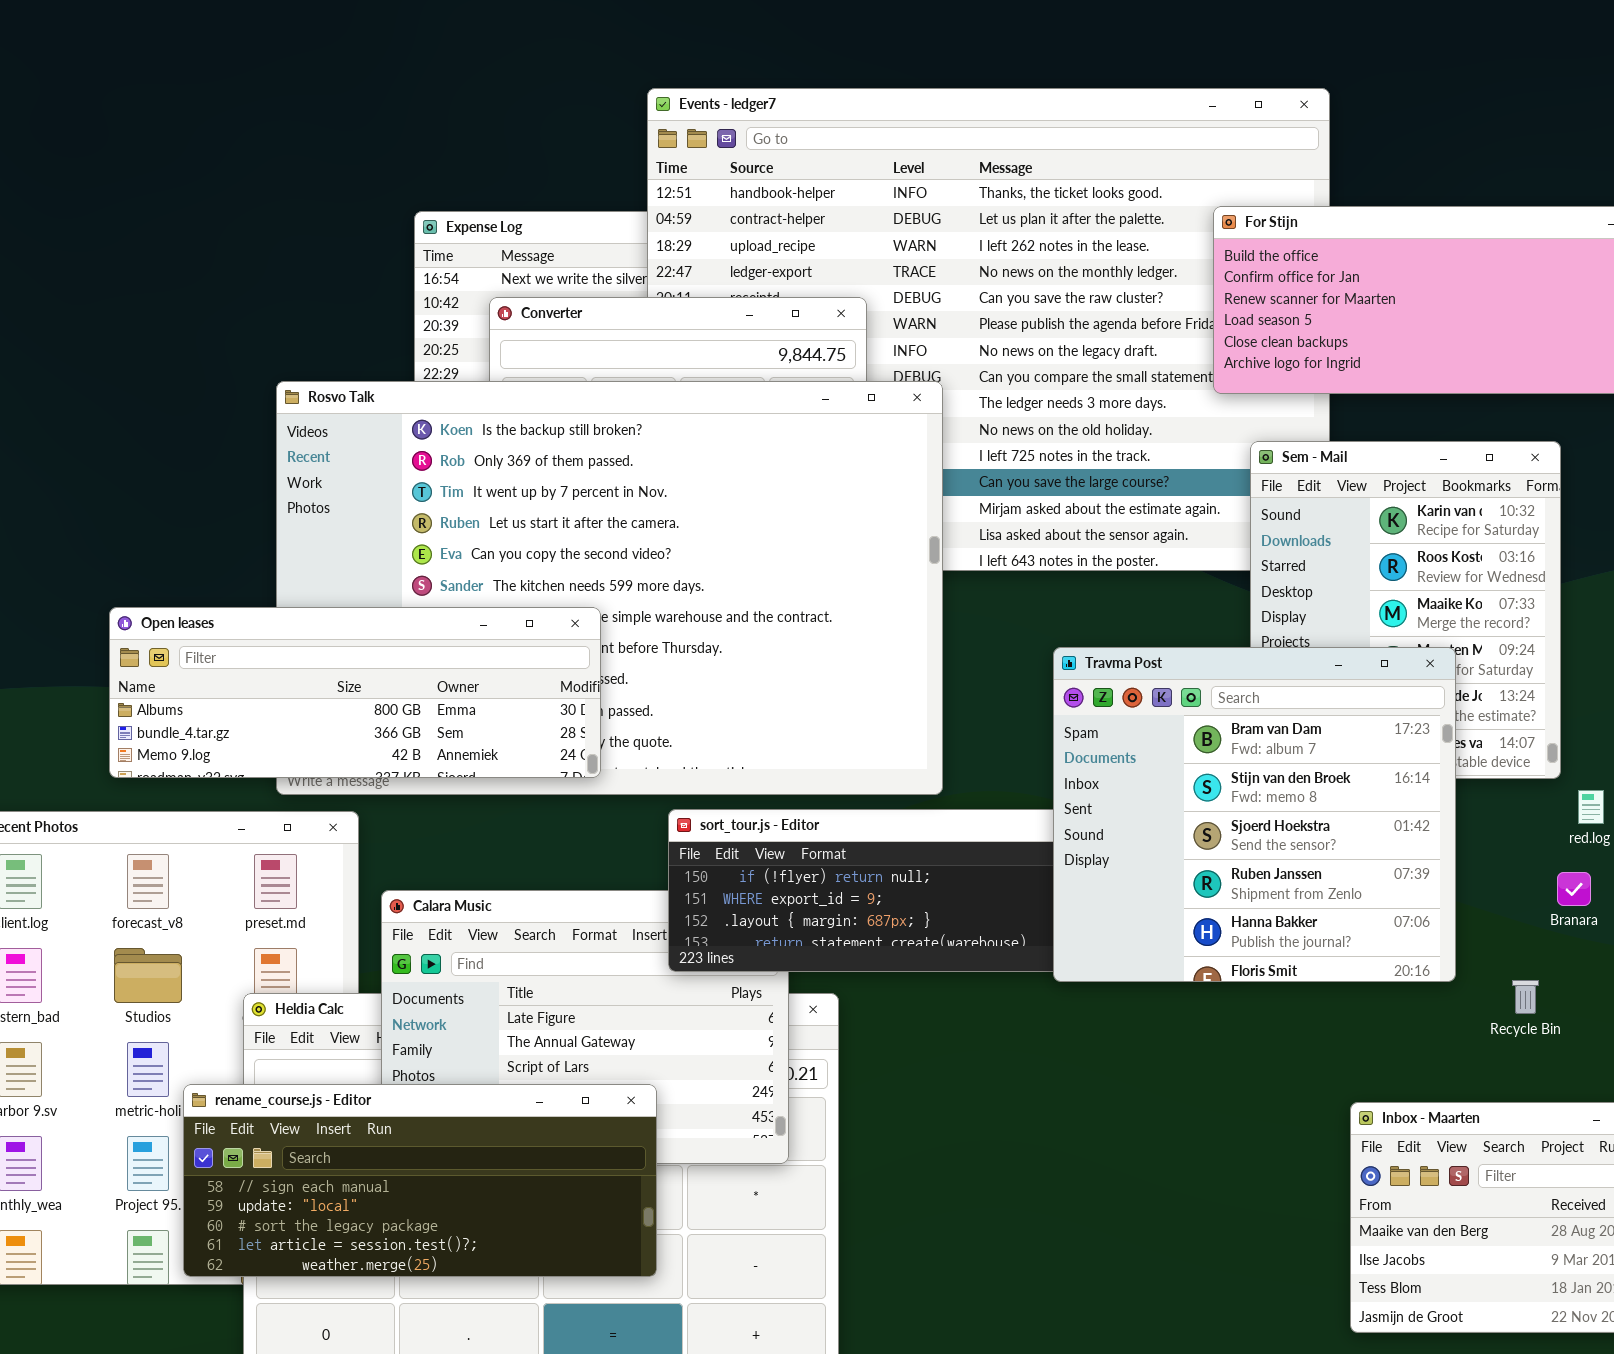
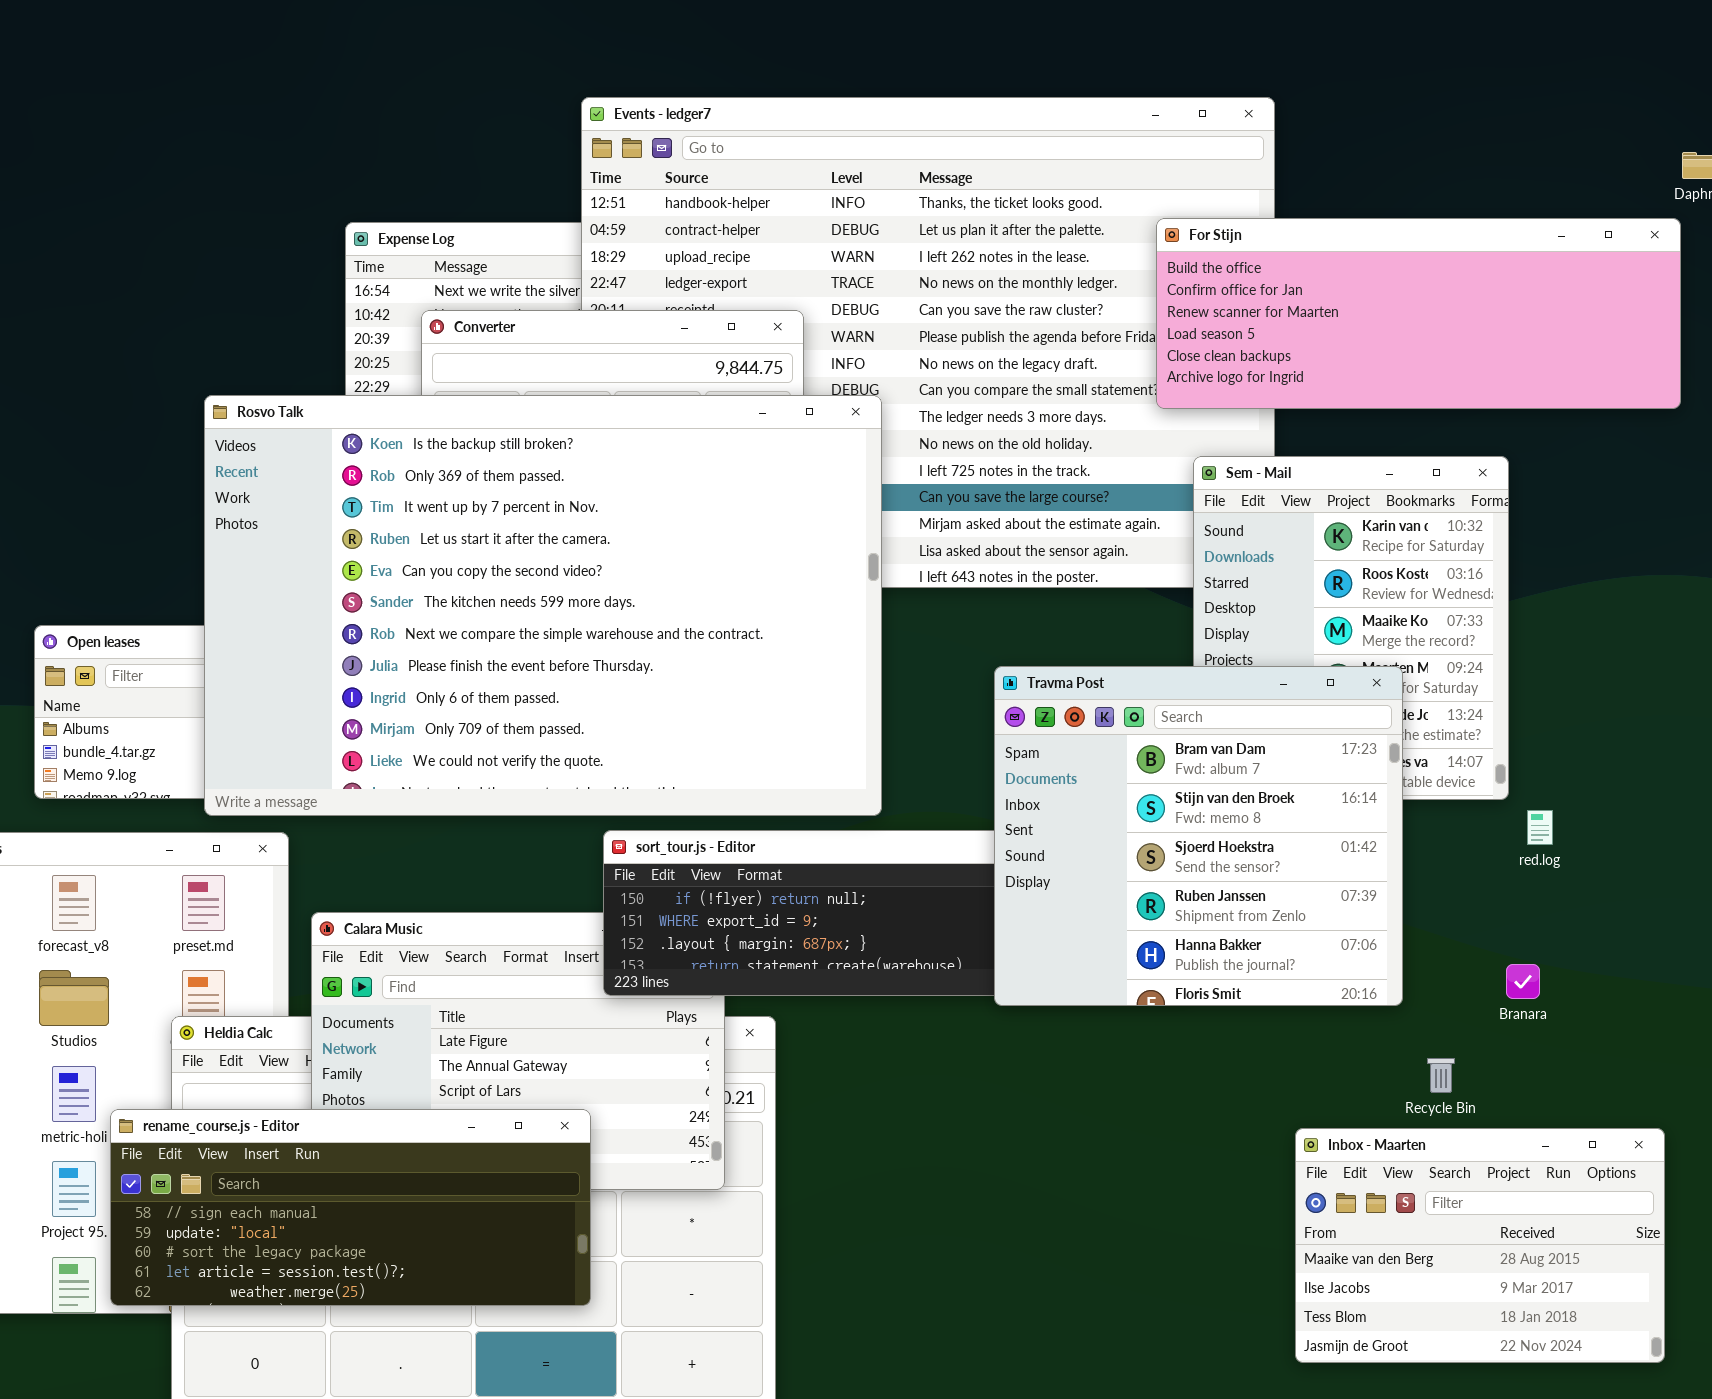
Rosvo Talk: [276,381,943,795] -> [204,395,882,816], raised
Branara: [1557,872,1591,906] -> [1506,964,1540,999], moved
Recycle Bin: [1512,980,1539,1014] -> [1427,1058,1455,1093], moved

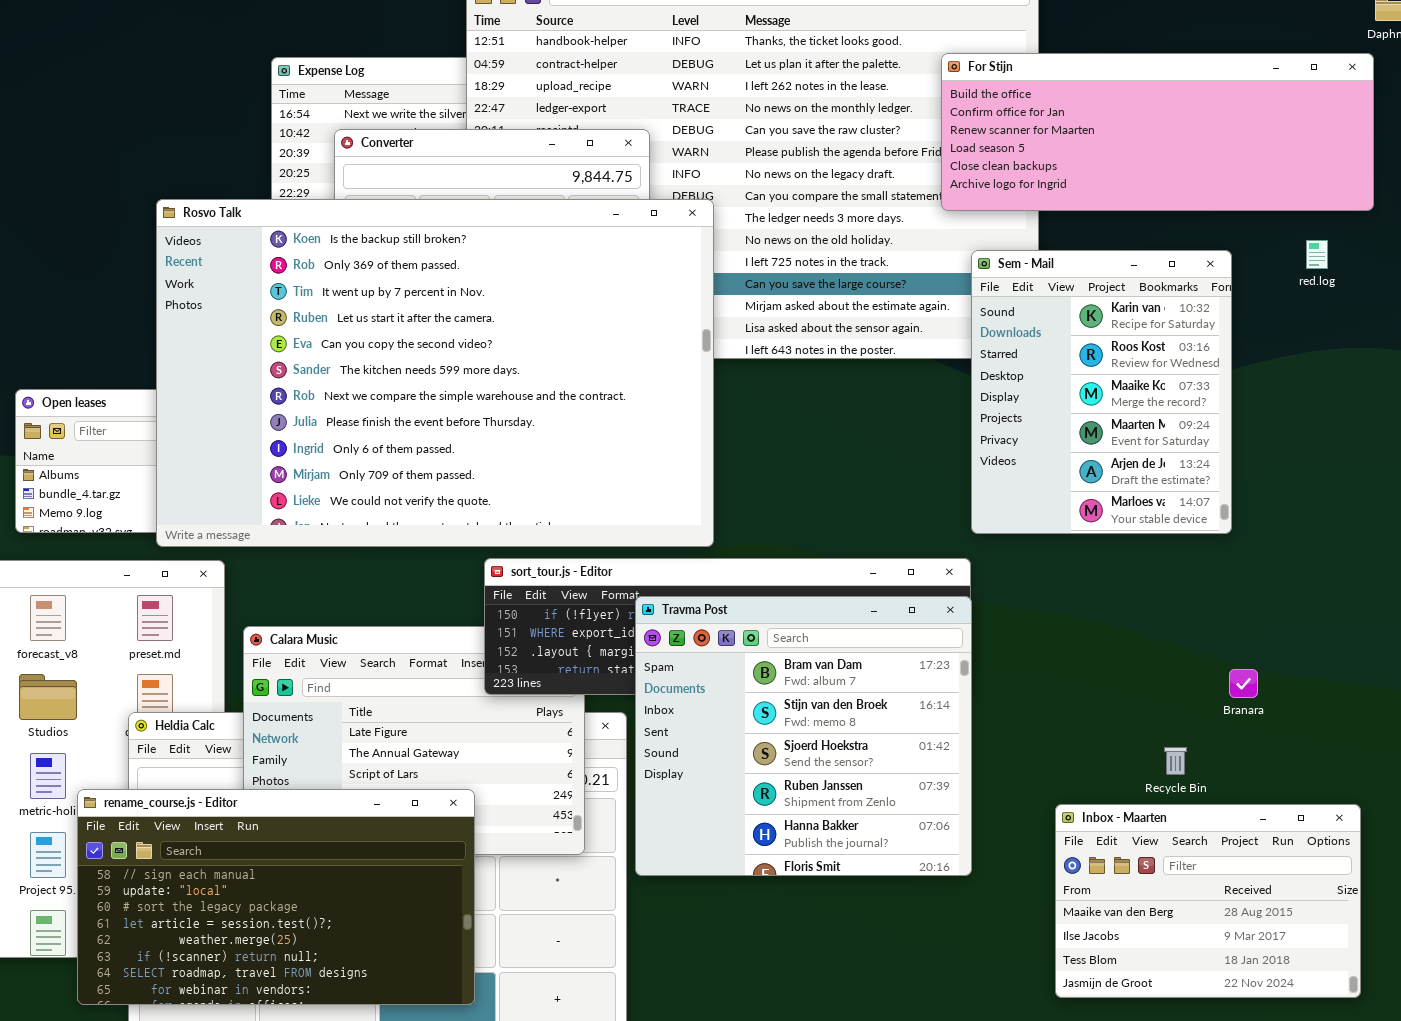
Travma Post: [994,666,1403,1006] -> [635,596,972,876], moved
red.log: [1527,810,1553,845] -> [1306,240,1328,269], moved
rename_course.js - Editor: [110,1109,591,1306] -> [77,789,475,1005], resized

